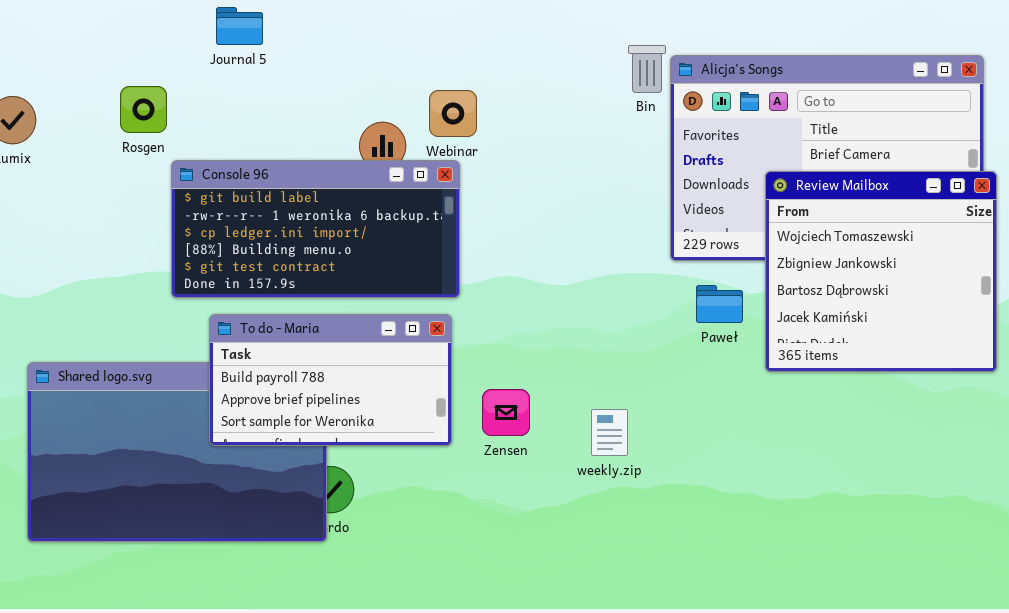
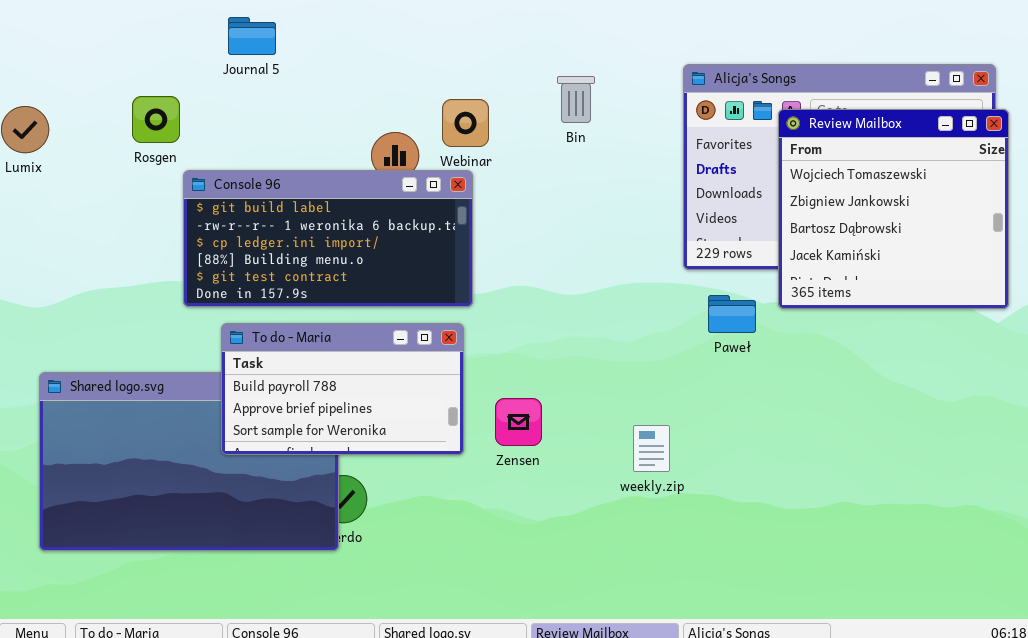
Bin: [628,45,666,93] -> [557,76,595,123], moved
Review Mailbox: [765,171,997,372] -> [778,109,1009,309], moved
weekly.zip: [591,409,628,456] -> [633,425,670,472], moved

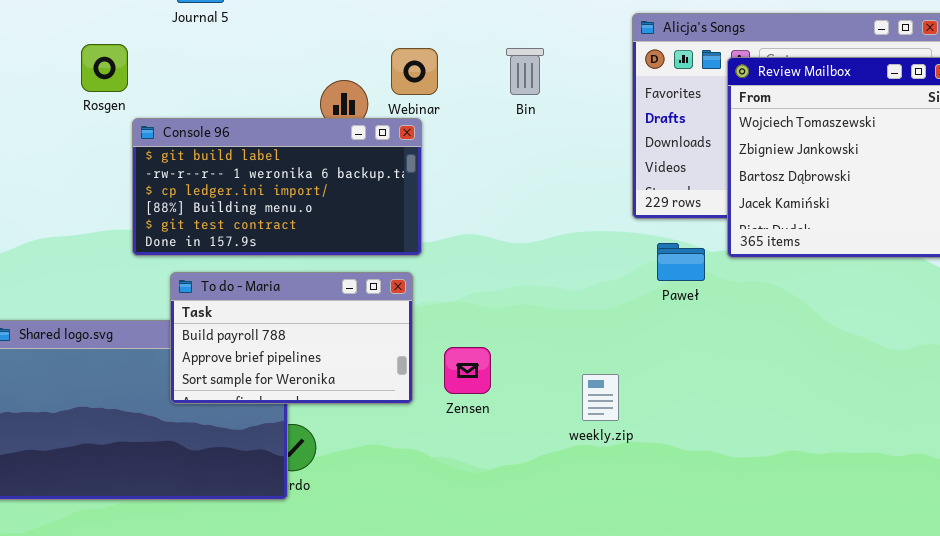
Bin: [557,76,595,123] -> [506,48,544,95], moved

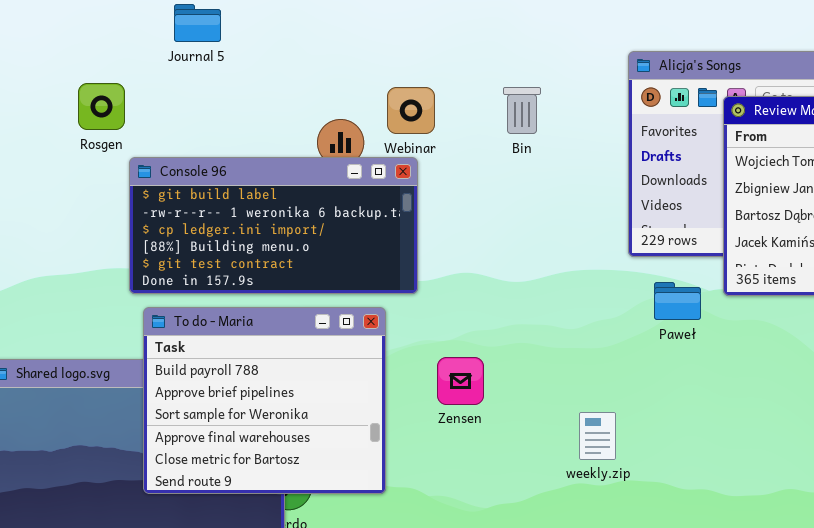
To do - Maria: [170,272,413,404] -> [143,307,386,494], moved, resized
Zensen: [444,347,491,394] -> [437,357,484,405], moved

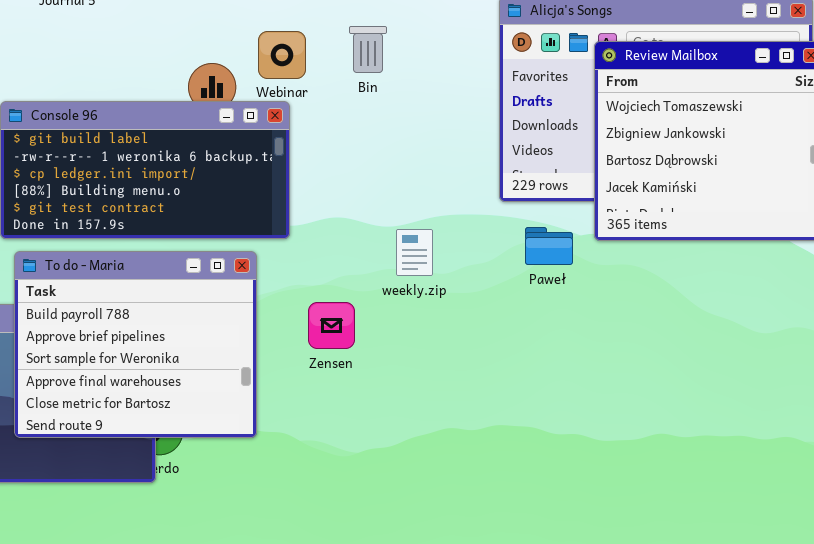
Bin: [503,87,541,134] -> [349,26,387,73], moved
weekly.zip: [579,412,616,460] -> [396,229,433,276], moved

